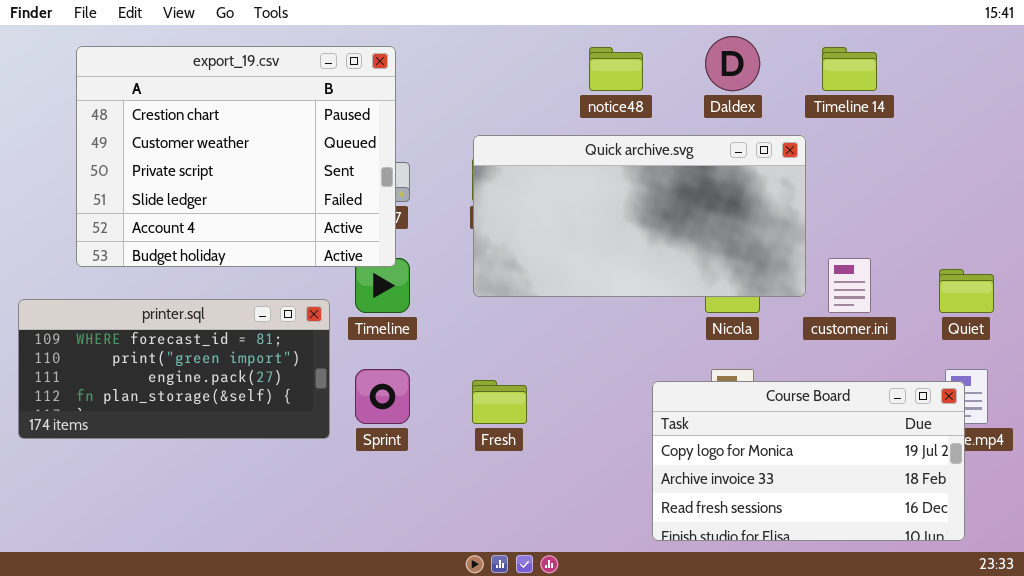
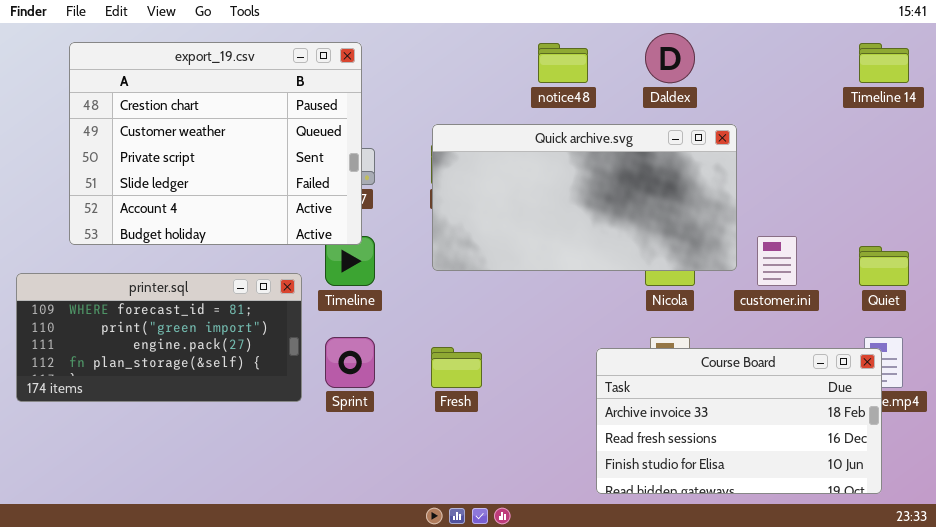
Timeline 14: [822,47,877,91] -> [859,43,909,83], moved
Course Board: [652,381,965,541] -> [596,348,882,494], scrolled down 1 row

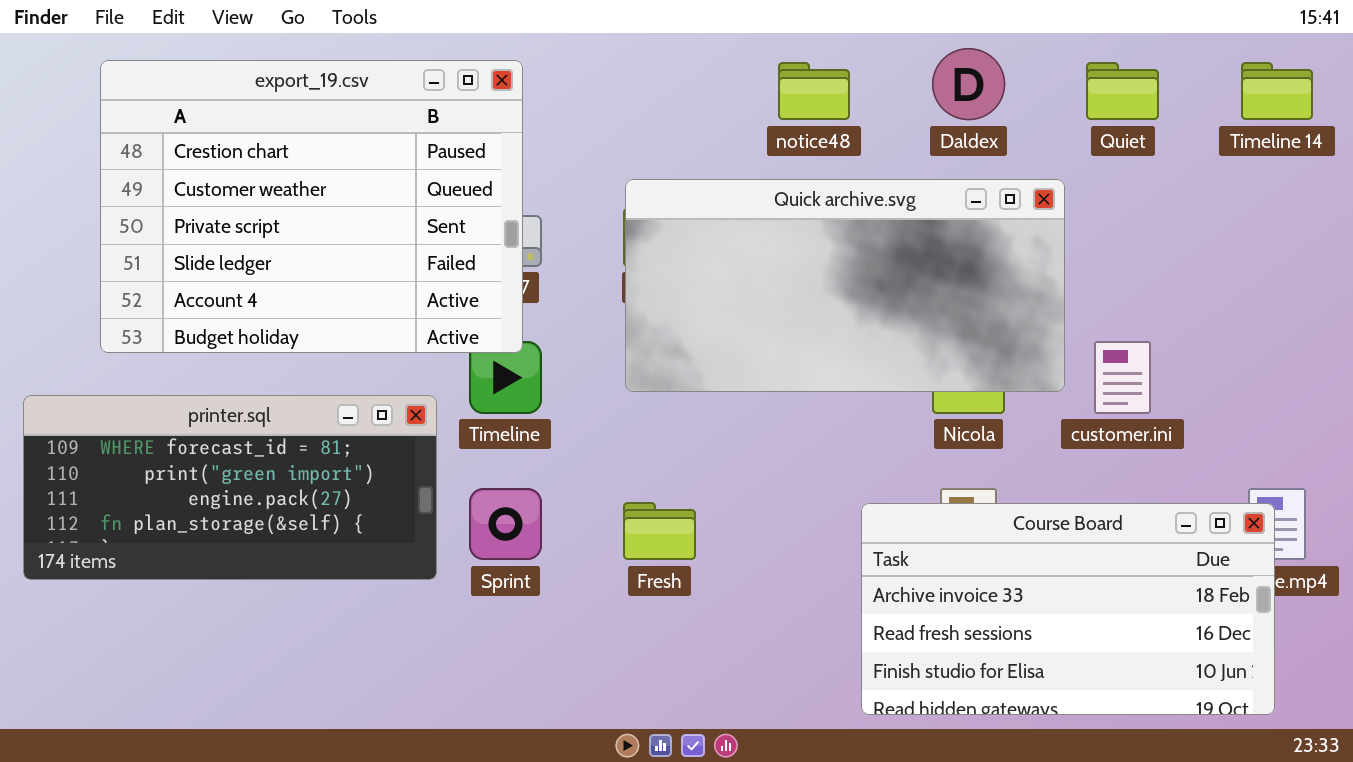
Quiet: [859,246,909,286] -> [1086,62,1159,120], moved

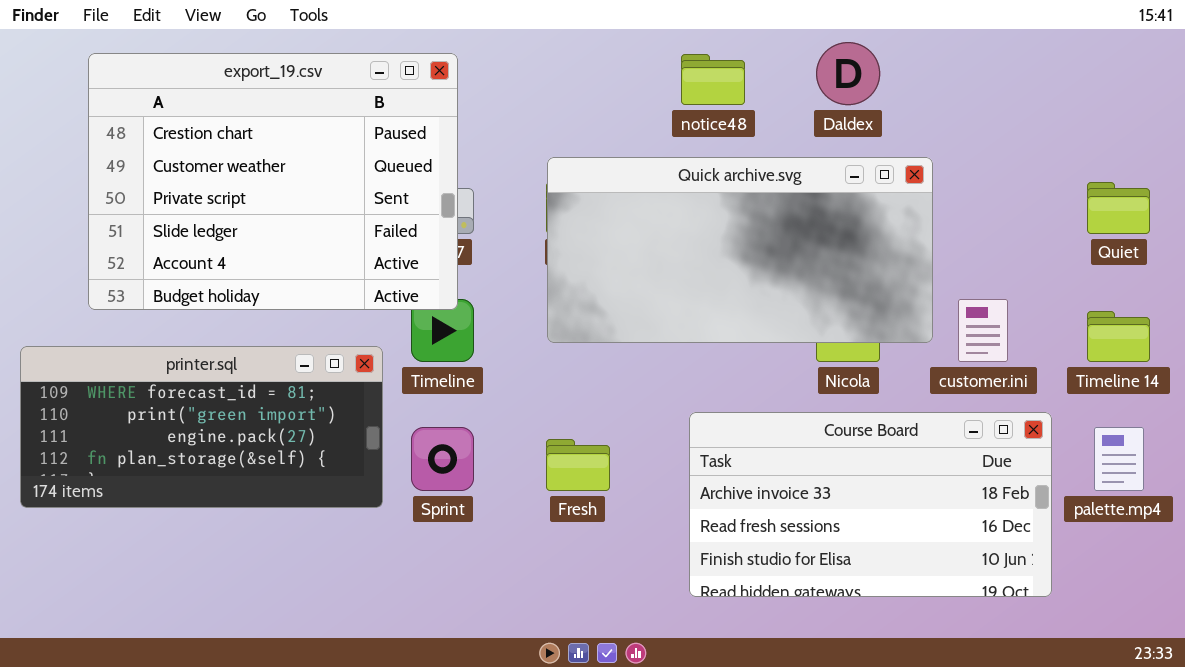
Quiet: [1086,62,1159,120] -> [1087,182,1150,234], moved
Timeline 14: [1241,62,1313,120] -> [1087,311,1150,362], moved
Course Board: [861,503,1275,715] -> [689,412,1052,597], moved

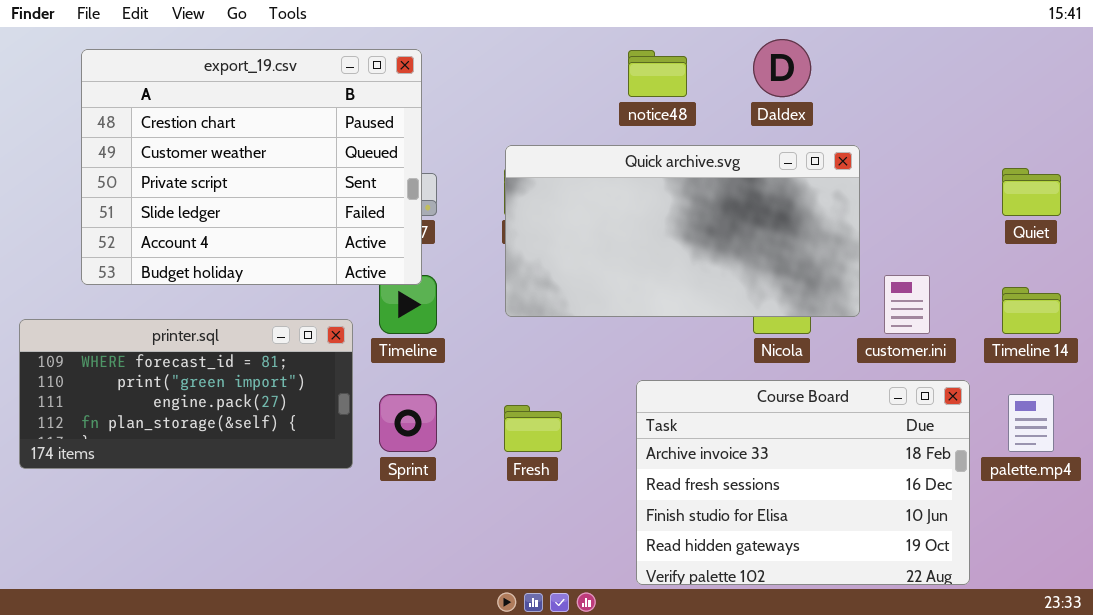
Course Board: [689,412,1052,597] -> [636,380,970,585], resized

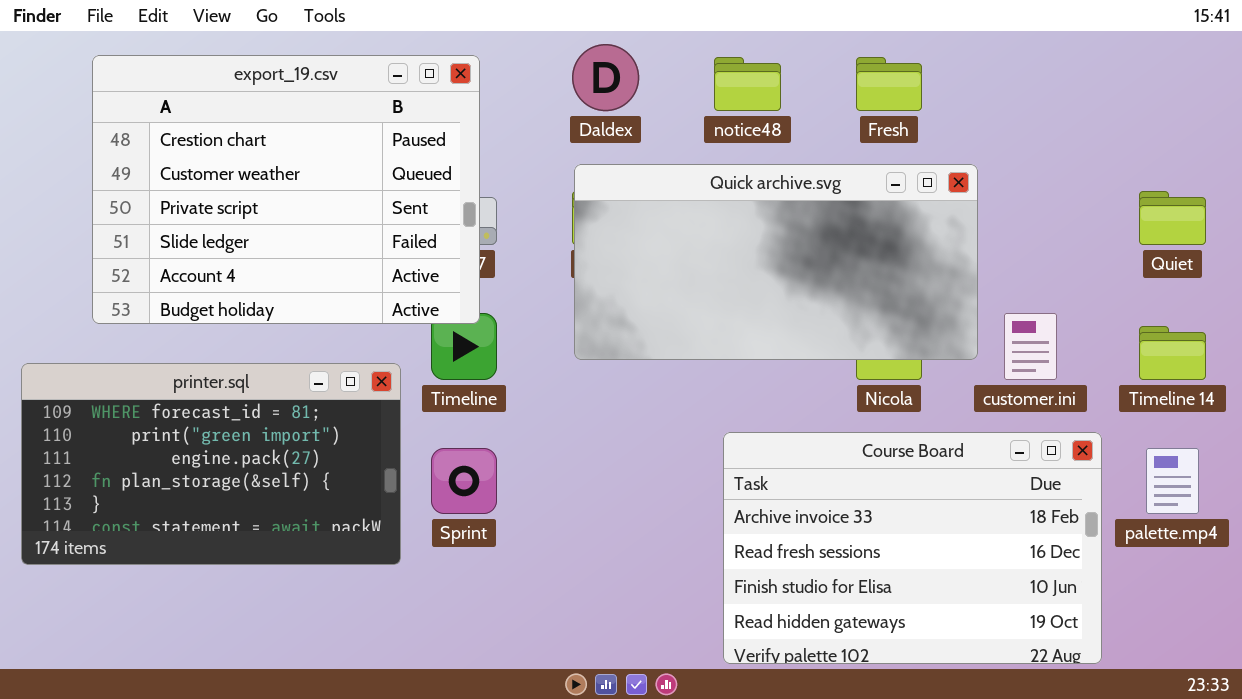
Daldex: [753,39,811,97] -> [572,44,639,111], moved
printer.sql: [19,319,353,469] -> [21,363,401,565], resized
Fresh: [504,405,562,452] -> [856,57,922,111], moved

